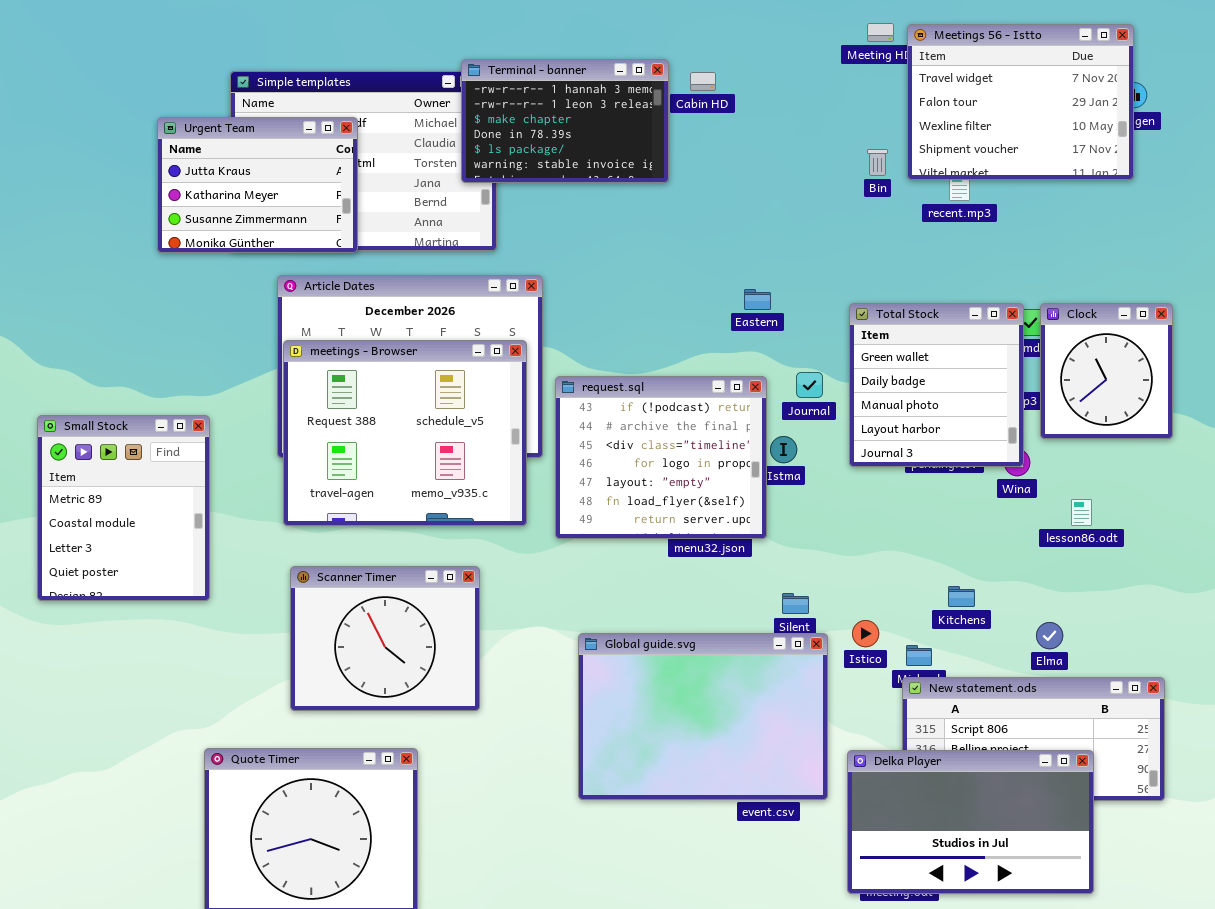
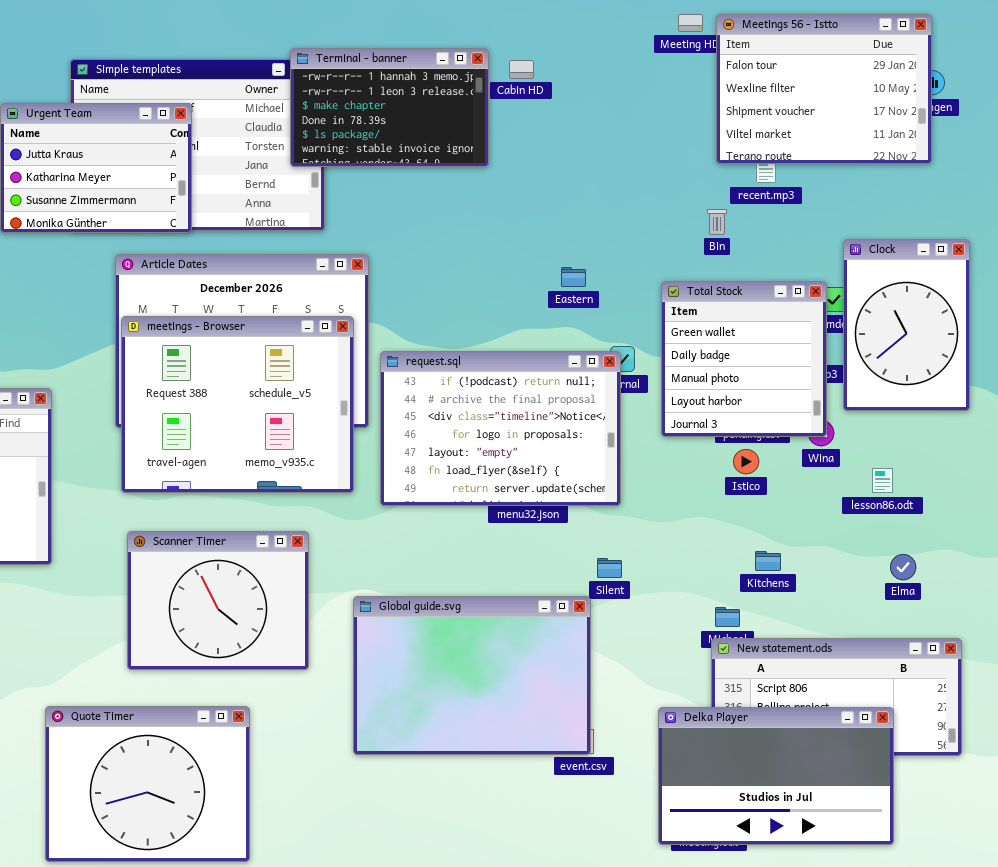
Meetings 56 - Istto: [907,24,1134,180] -> [716,14,932,164], scrolled down 1 row
Bin: [867,149,888,176] -> [707,209,727,235], moved
Clock: [1040,303,1173,439] -> [843,239,970,411], resized
request.sql: [555,376,767,539] -> [380,351,621,506], resized
Istico: [852,620,879,647] -> [733,449,759,474], moved
Elma: [1036,622,1063,649] -> [890,554,916,580], moved
Global guide.svg: [578,633,828,800] -> [353,596,591,755], moved

